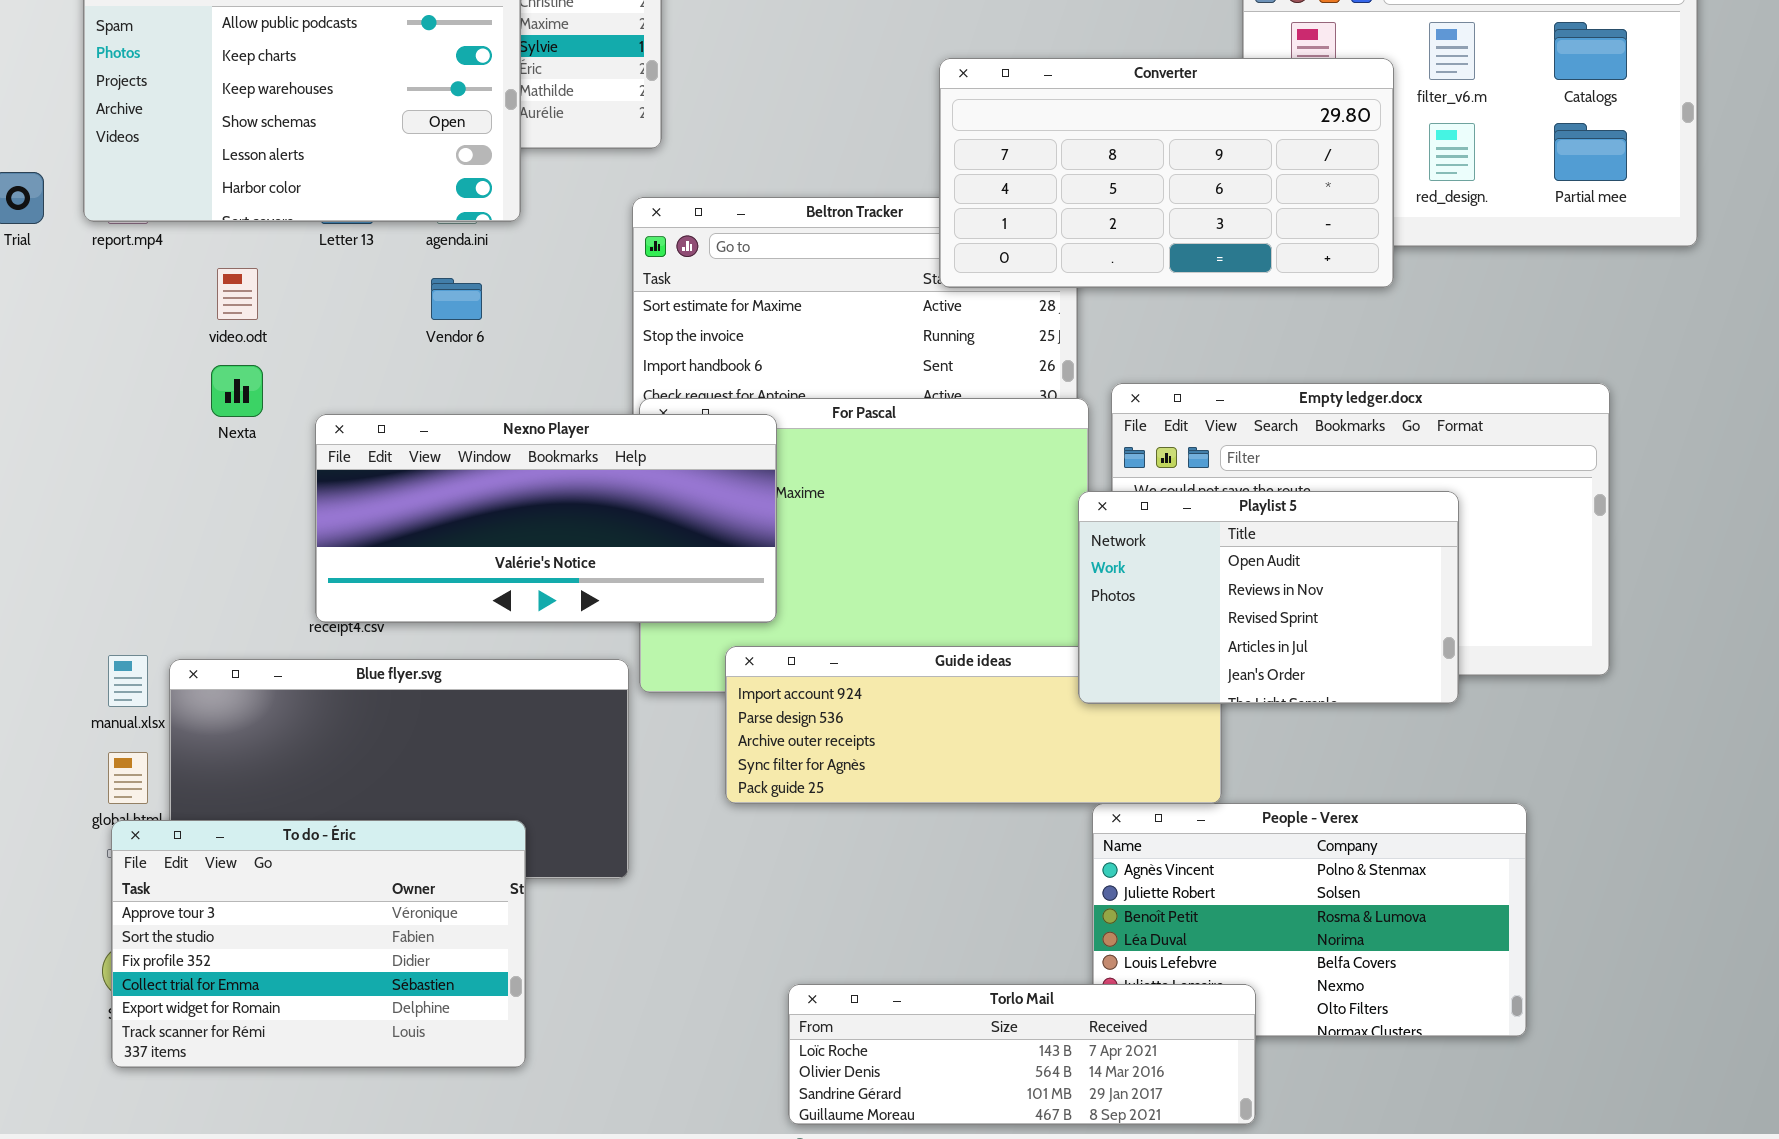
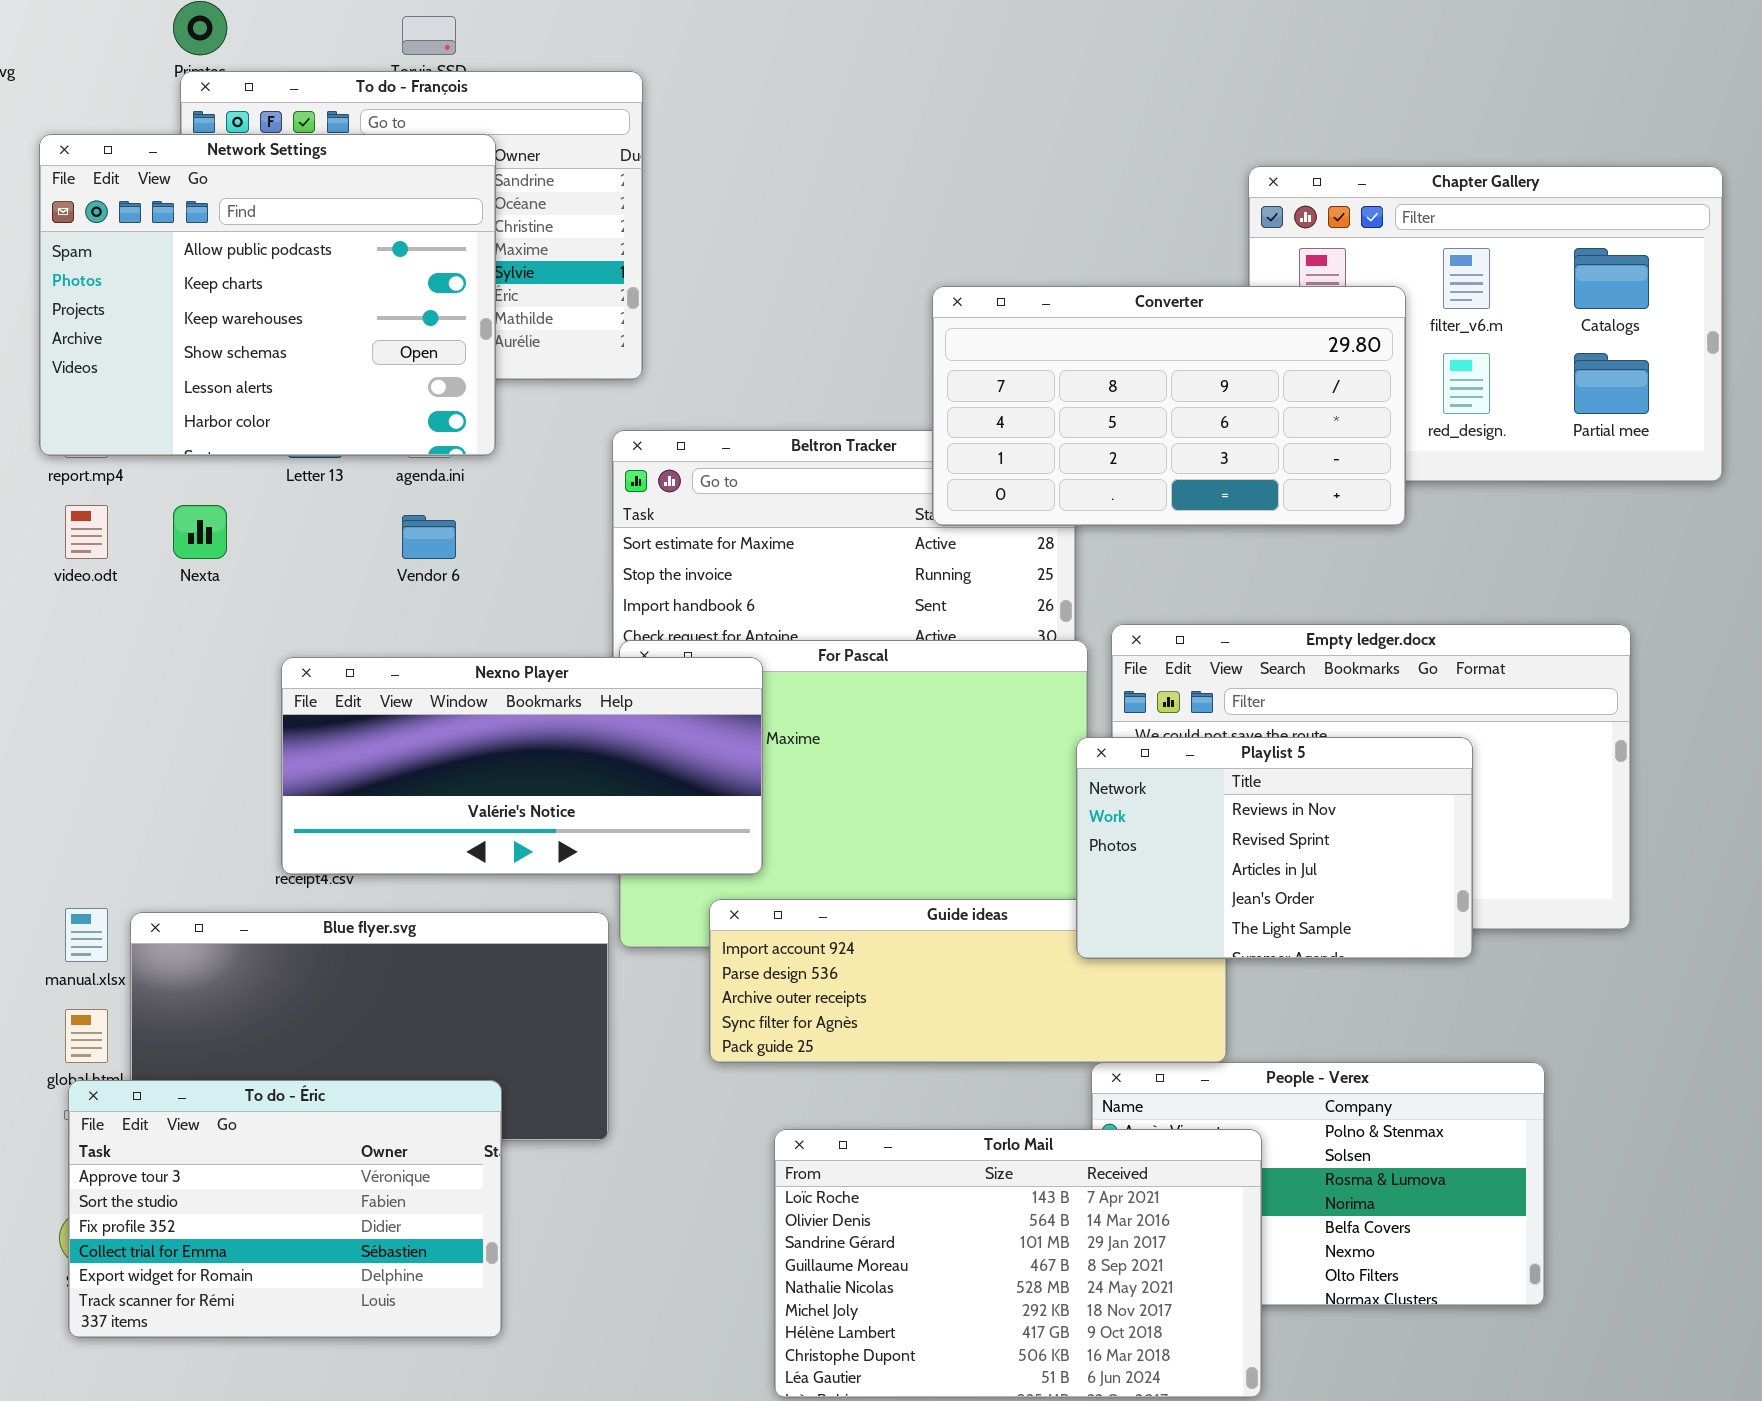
video.odt: [217,268,258,320] -> [65,505,108,559], moved
Nexta: [211,365,263,417] -> [173,505,227,559], moved
Playlist 5: [1078,491,1459,704] -> [1076,737,1473,959], scrolled down 1 row
Torlo Mail: [788,984,1256,1125] -> [774,1129,1262,1398], resized

